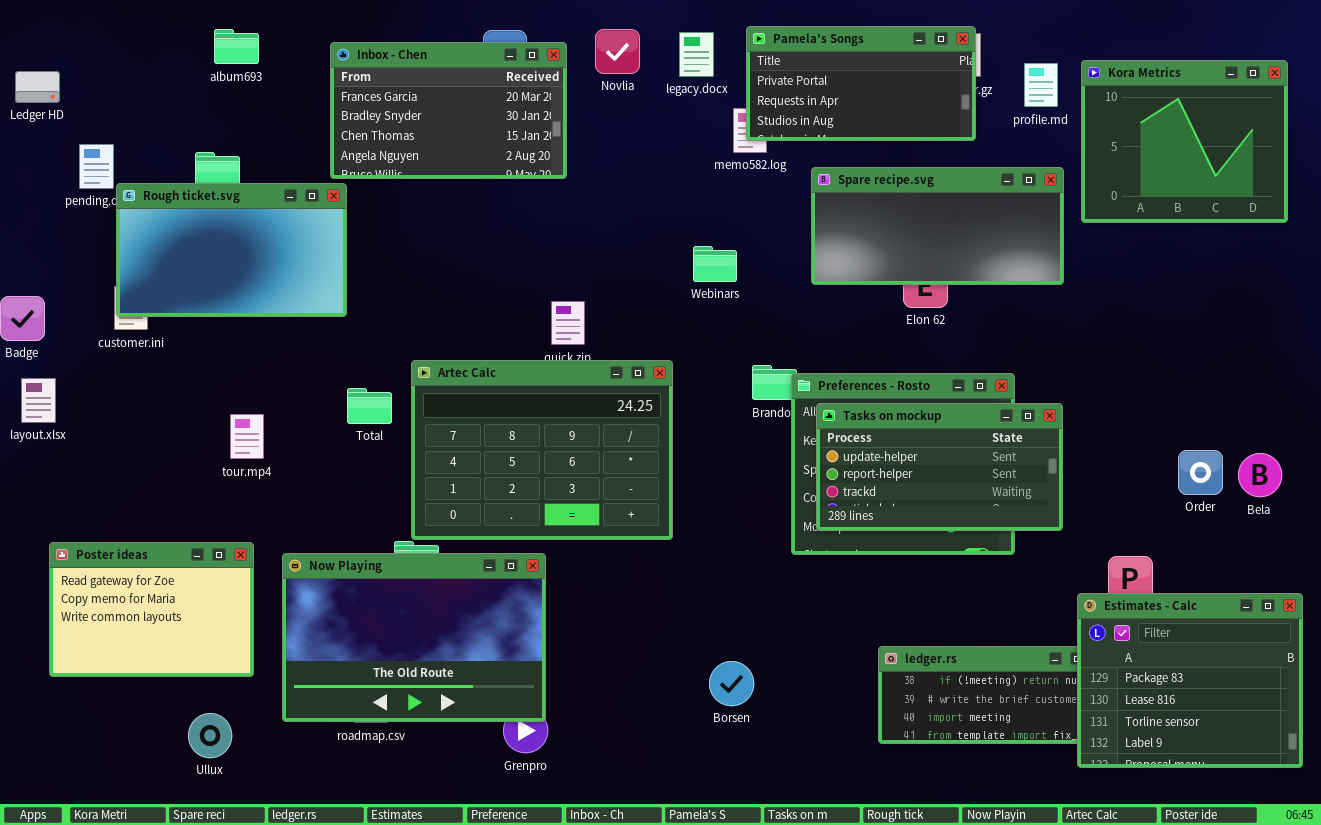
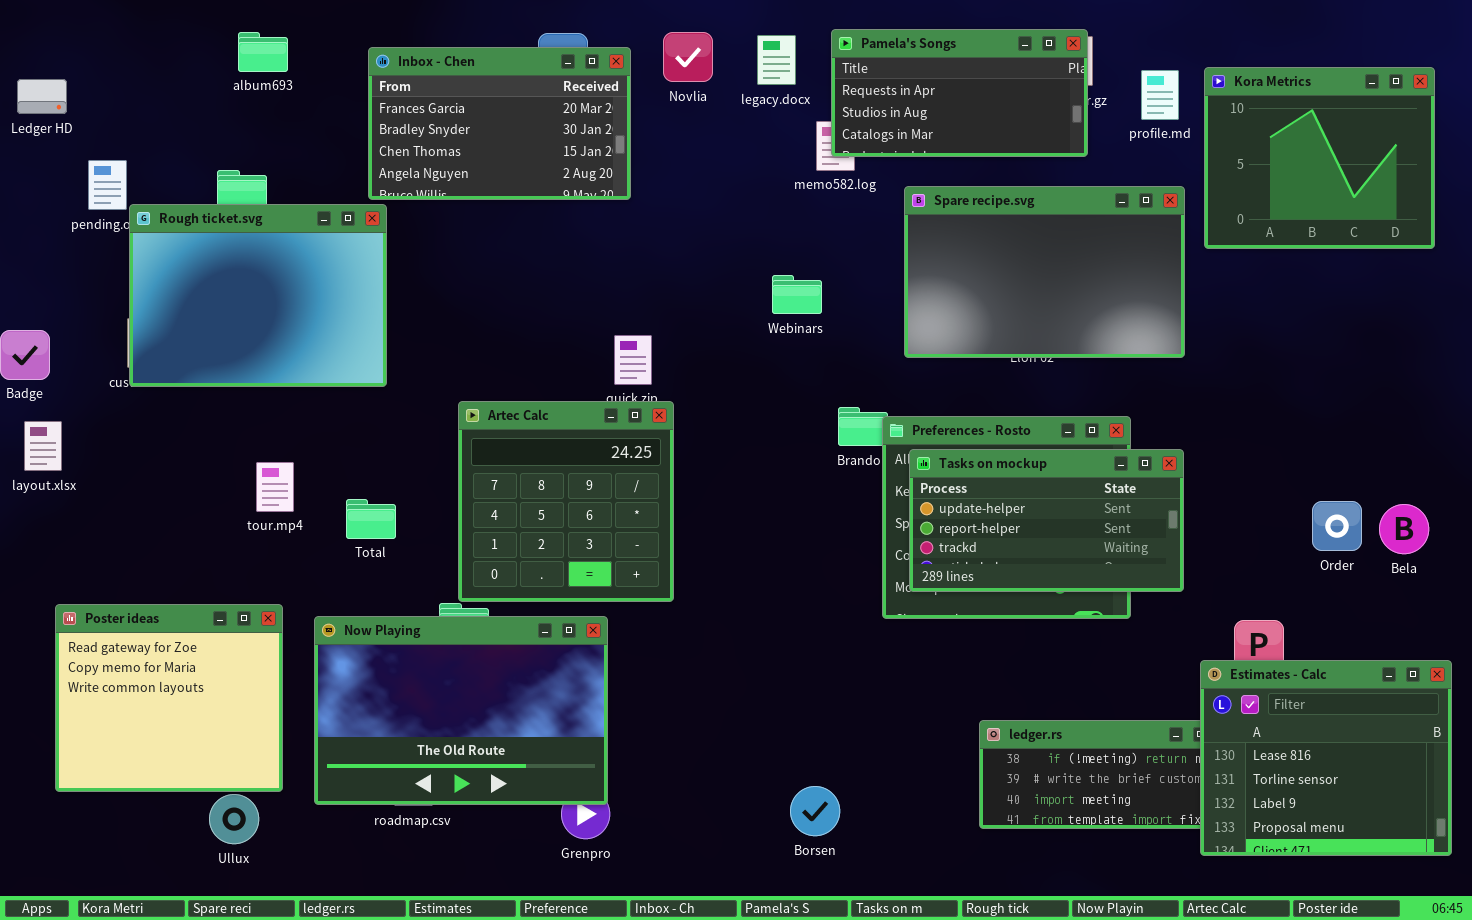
Pamela's Songs: [746,26,976,141] -> [831,29,1088,157], scrolled down 1 row
Spare recipe.svg: [811,167,1064,285] -> [904,186,1185,358], resized
Rough ticket.svg: [116,183,347,317] -> [129,204,387,387], resized
Artec Calc: [411,360,673,540] -> [458,401,674,602], resized
Total: [347,388,392,424] -> [346,499,396,539], moved
Poster ideas: [49,542,254,677] -> [55,604,283,792], resized
Estimates - Calc: [1077,593,1303,768] -> [1200,660,1452,856], scrolled down 1 row
Borsen: [709,661,754,706] -> [790,786,840,836], moved

